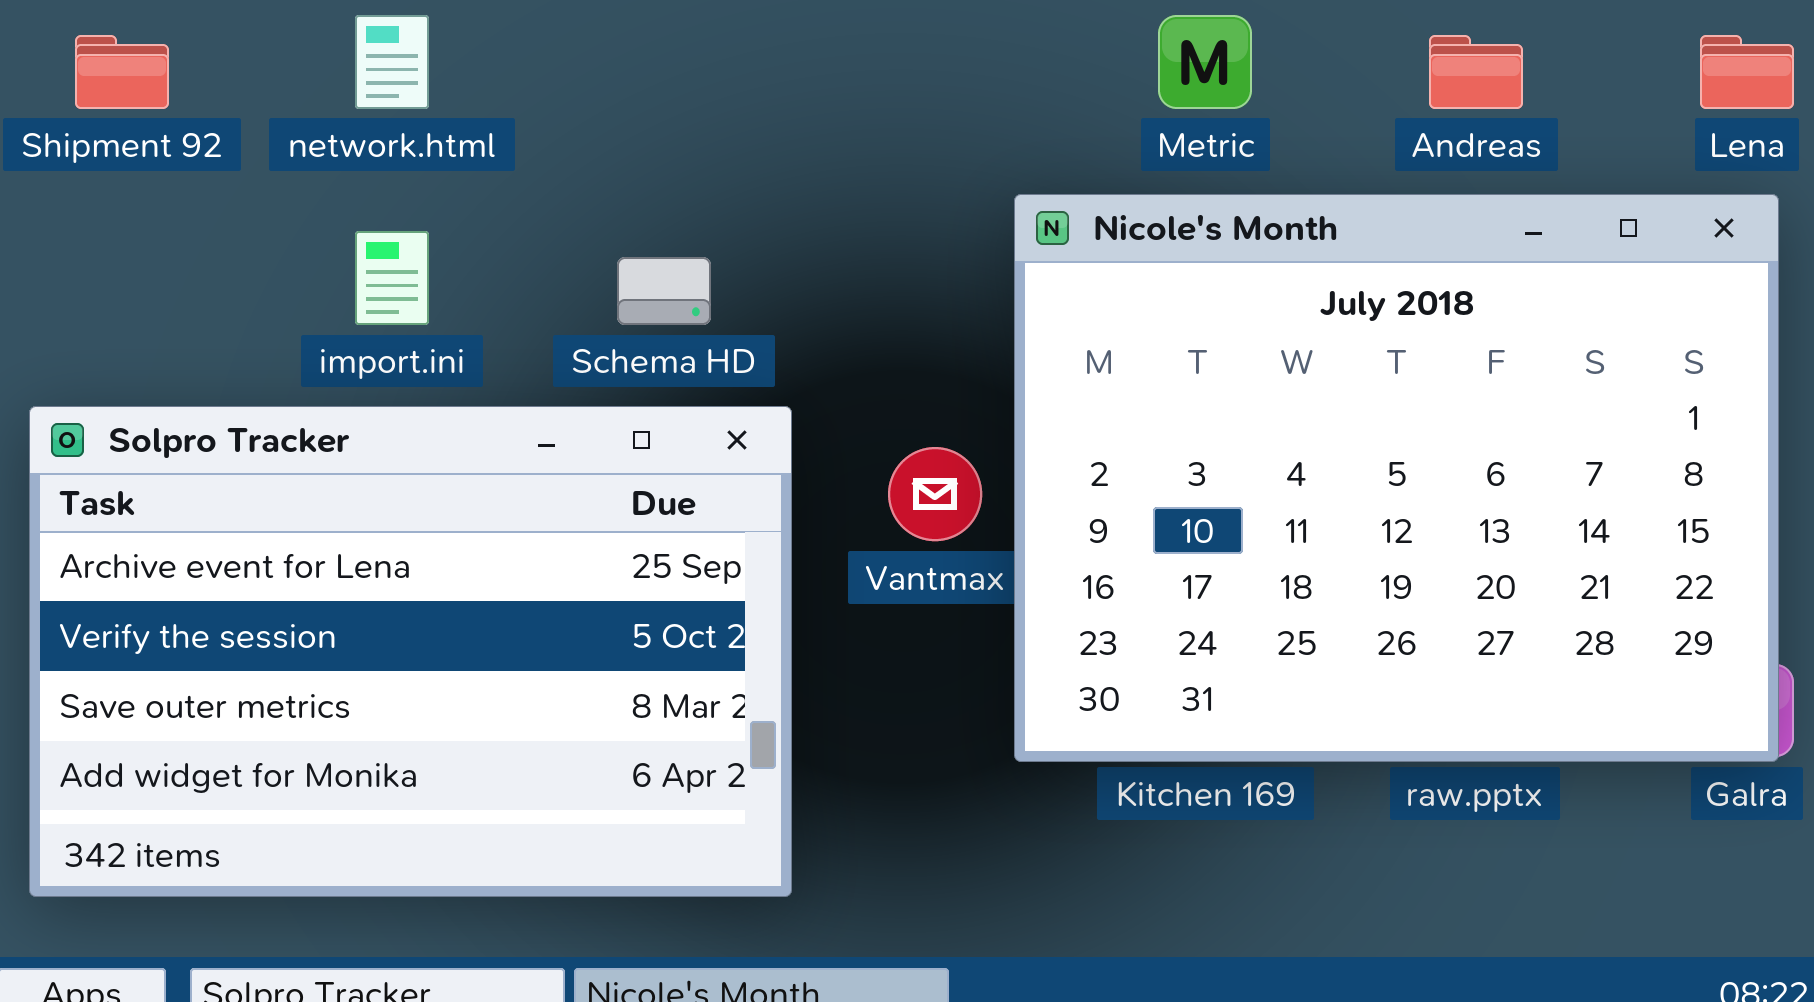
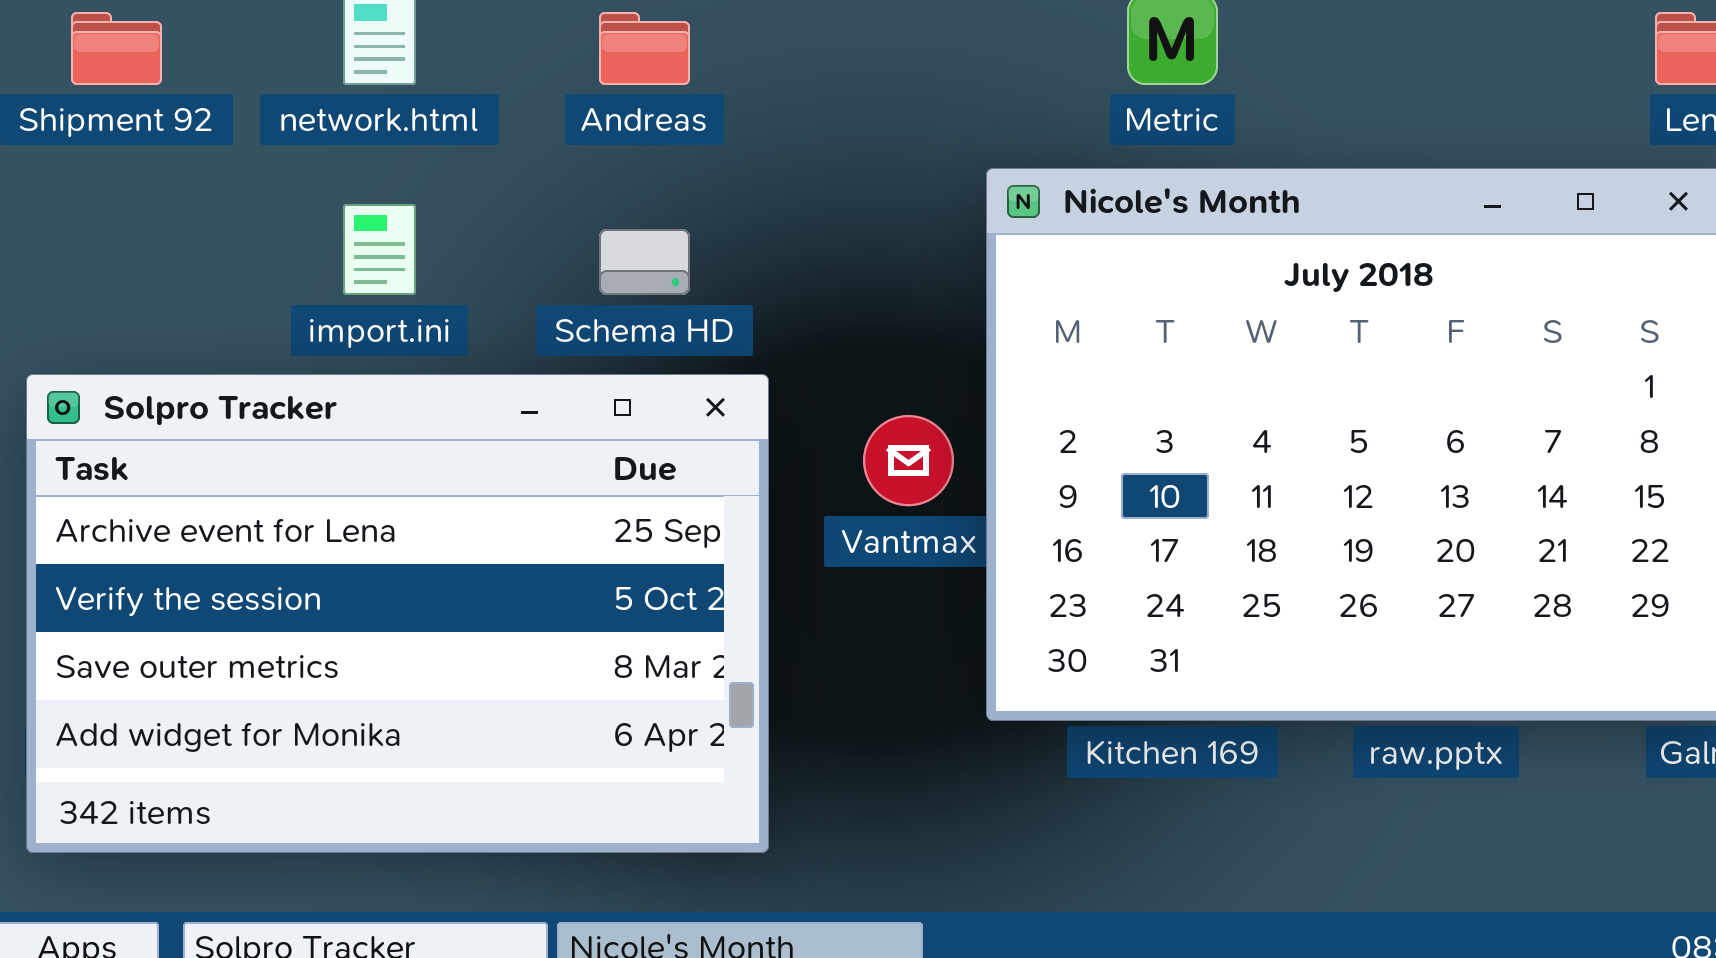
Andreas: [1429,35,1523,109] -> [599,12,690,85], moved

